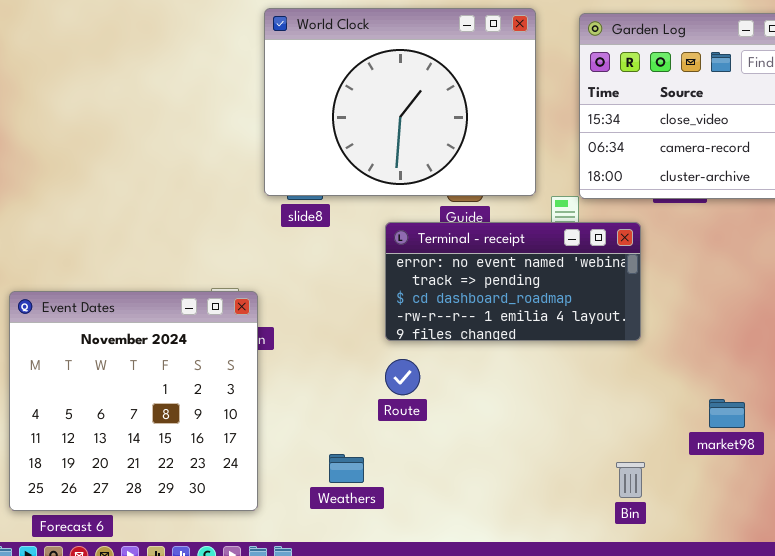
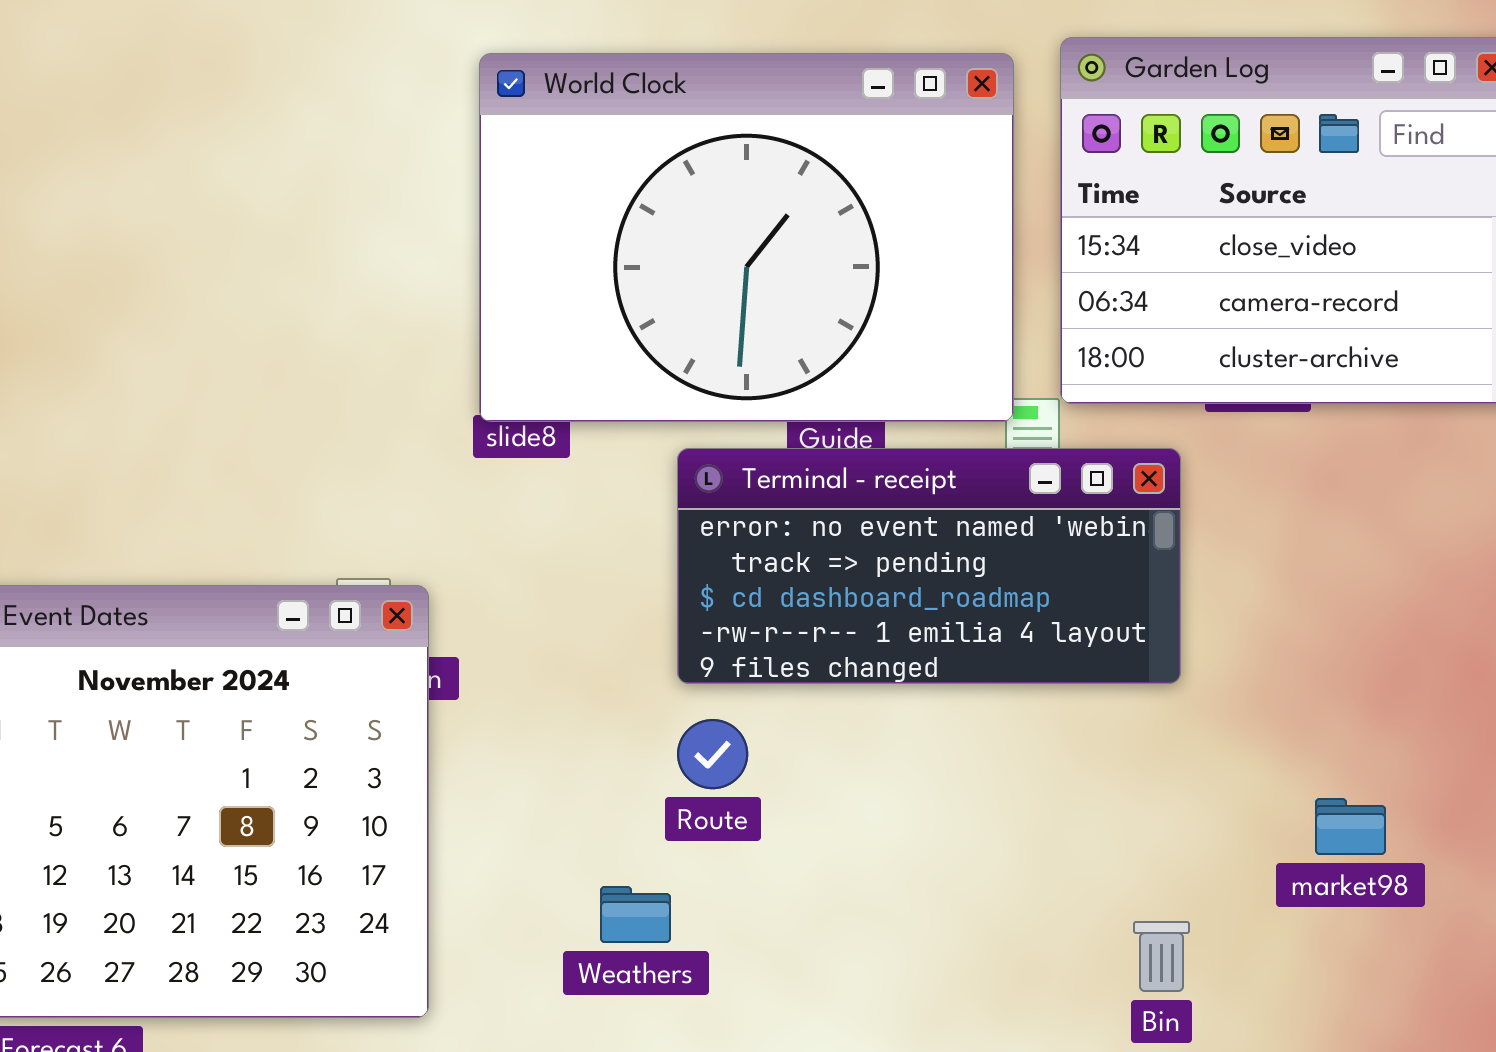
World Clock: [264,8,536,196] -> [479,53,1014,422], moved
Weathers: [329,454,364,483] -> [600,886,671,943], moved

